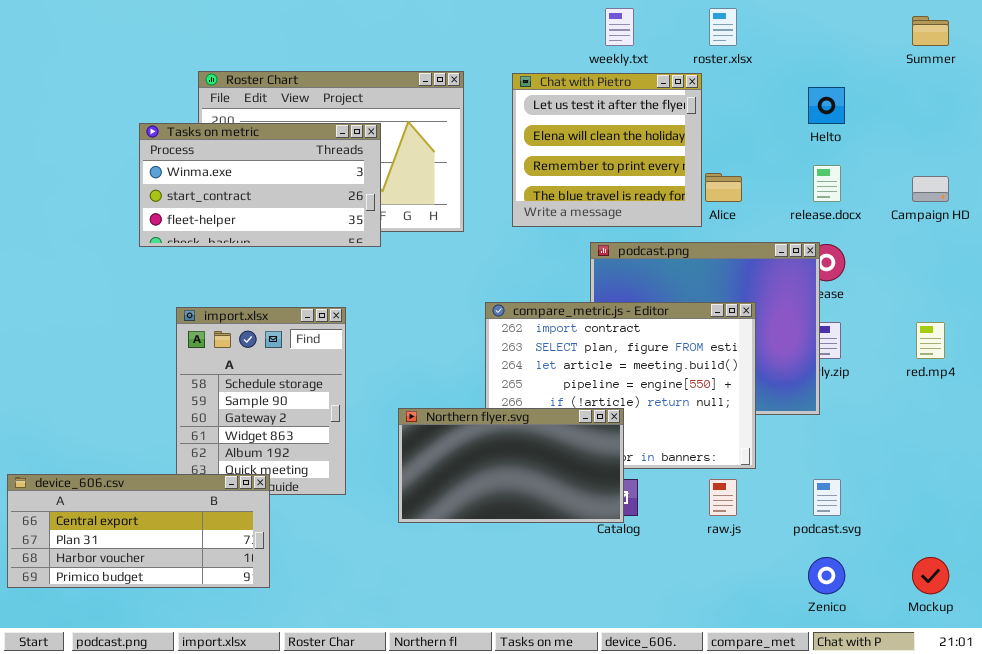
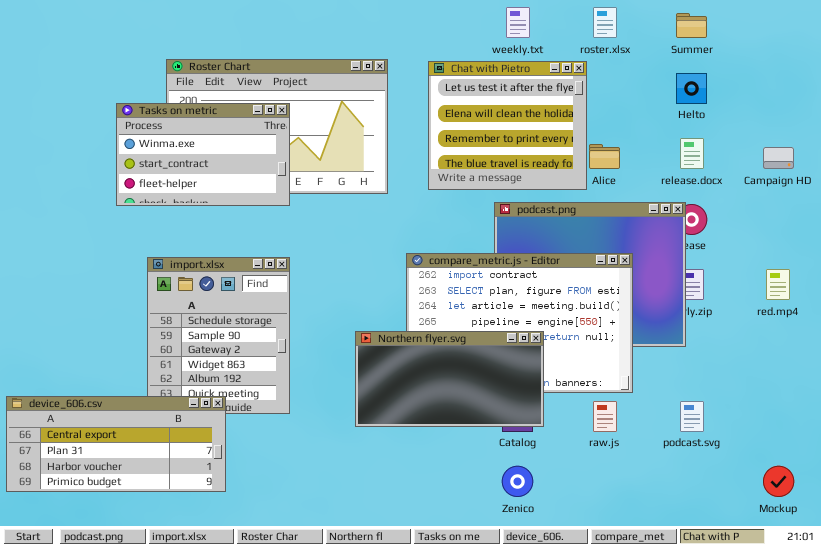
Summer: [912,16,949,46] -> [676,13,707,38], moved
Tasks on metric: [139,123,381,247] -> [116,103,290,206], resized
Northern flyer.svg: [398,408,624,523] -> [355,331,544,427], moved
Zenico: [808,557,845,594] -> [502,466,533,497], moved

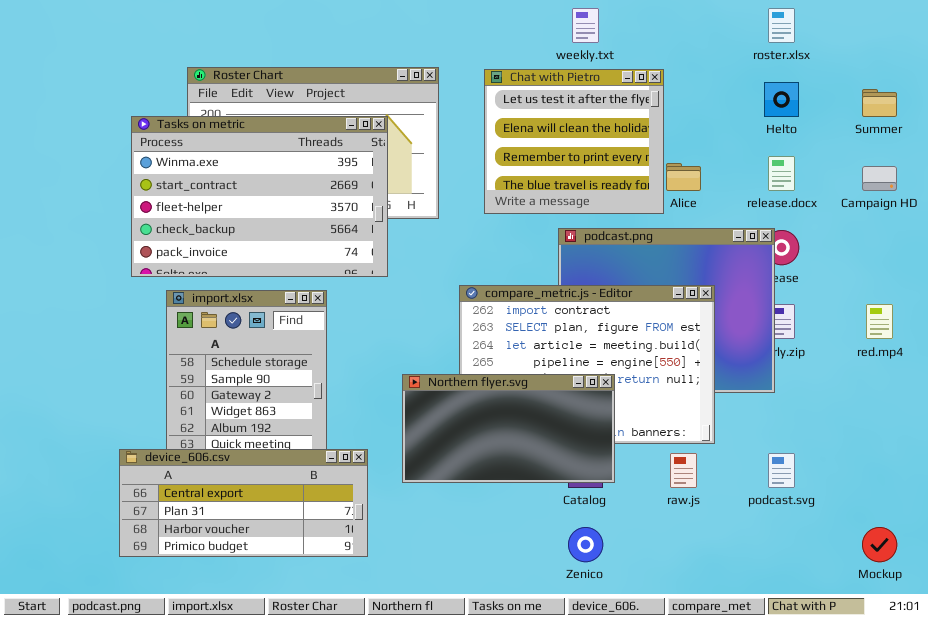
roster.xlsx: [593,7,617,38] -> [768,8,795,43], moved
Summer: [676,13,707,38] -> [862,89,897,117], moved
Tasks on metric: [116,103,290,206] -> [131,116,388,277], resized
device_606.csv: [6,396,226,492] -> [119,449,368,557], moved

